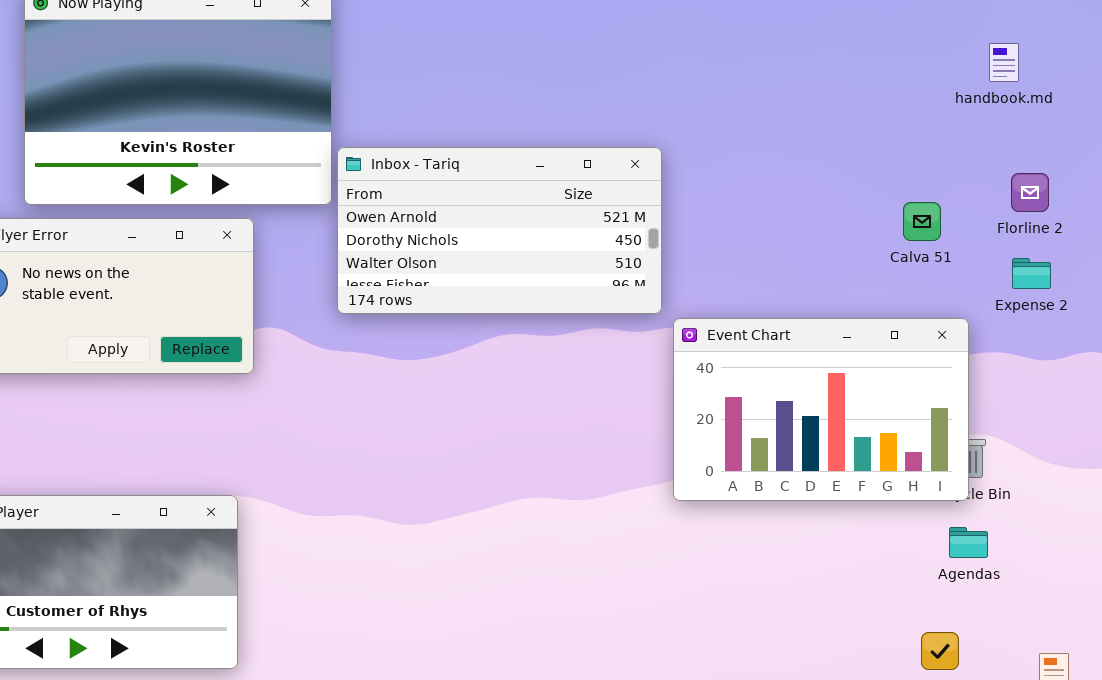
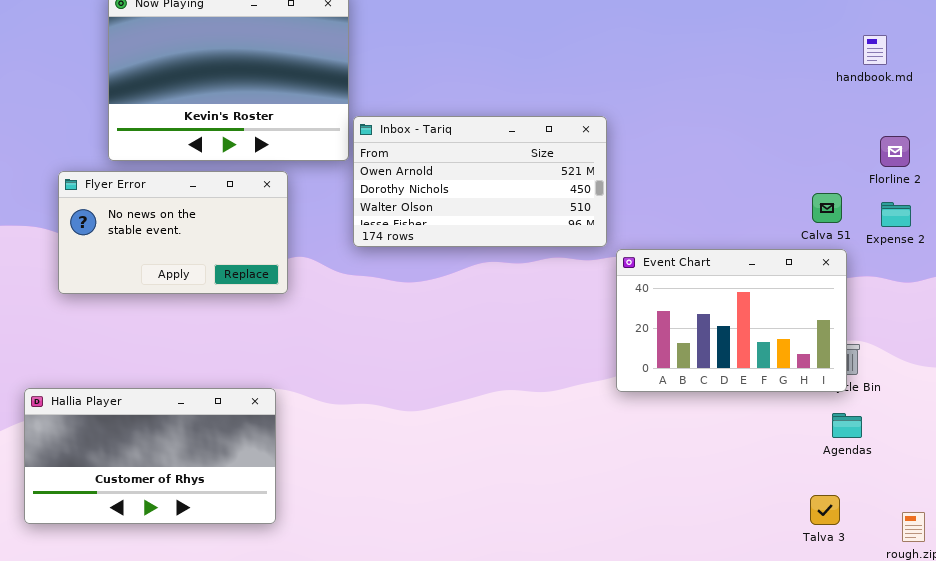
Calva 51: [903,202,941,241] -> [812,193,842,223], moved

